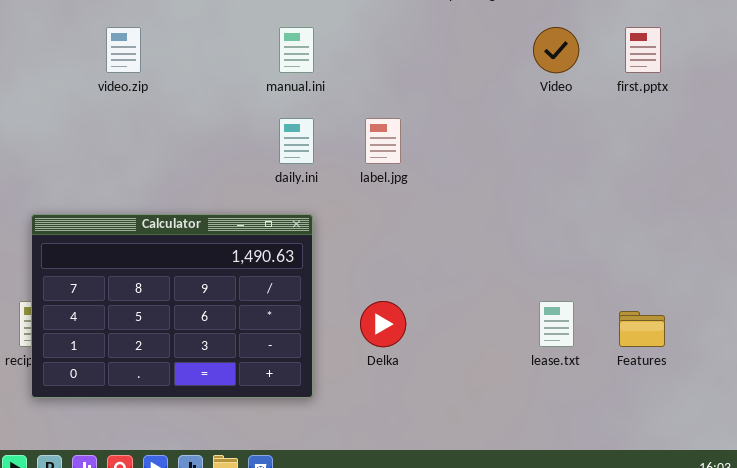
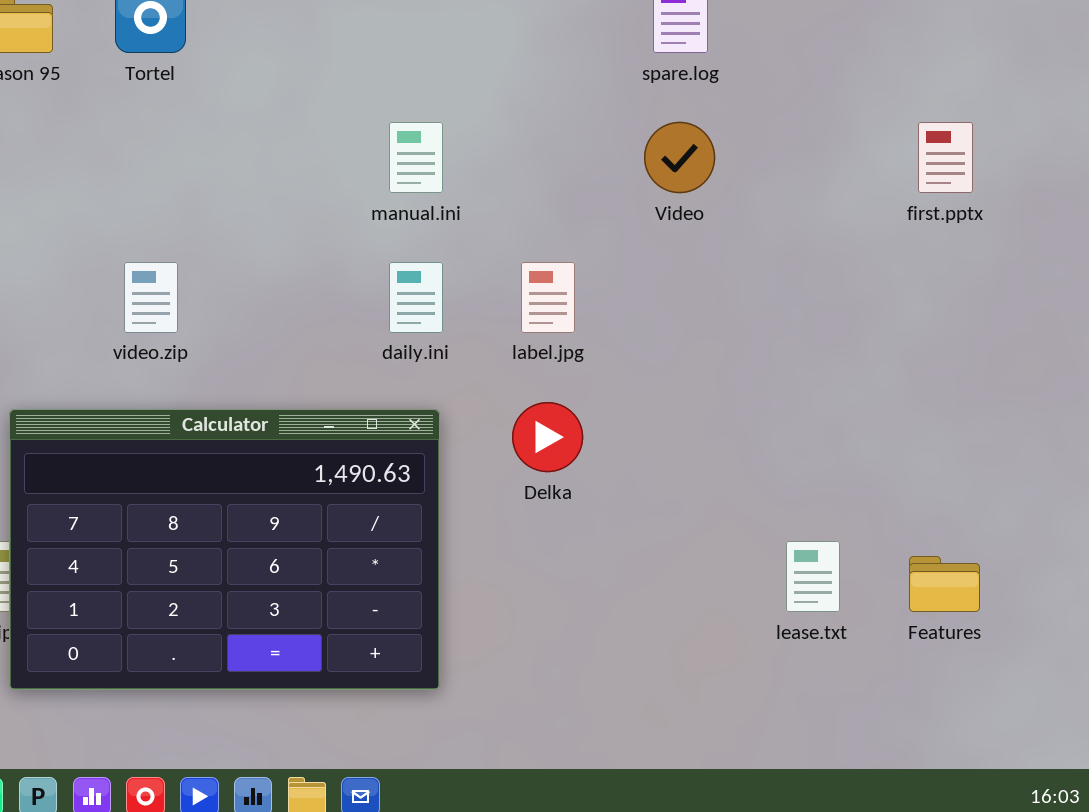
video.zip: [106,27,141,73] -> [124,262,178,333], moved
Video: [533,27,579,73] -> [644,122,715,193], moved
Delka: [360,301,406,347] -> [512,402,583,472], moved

